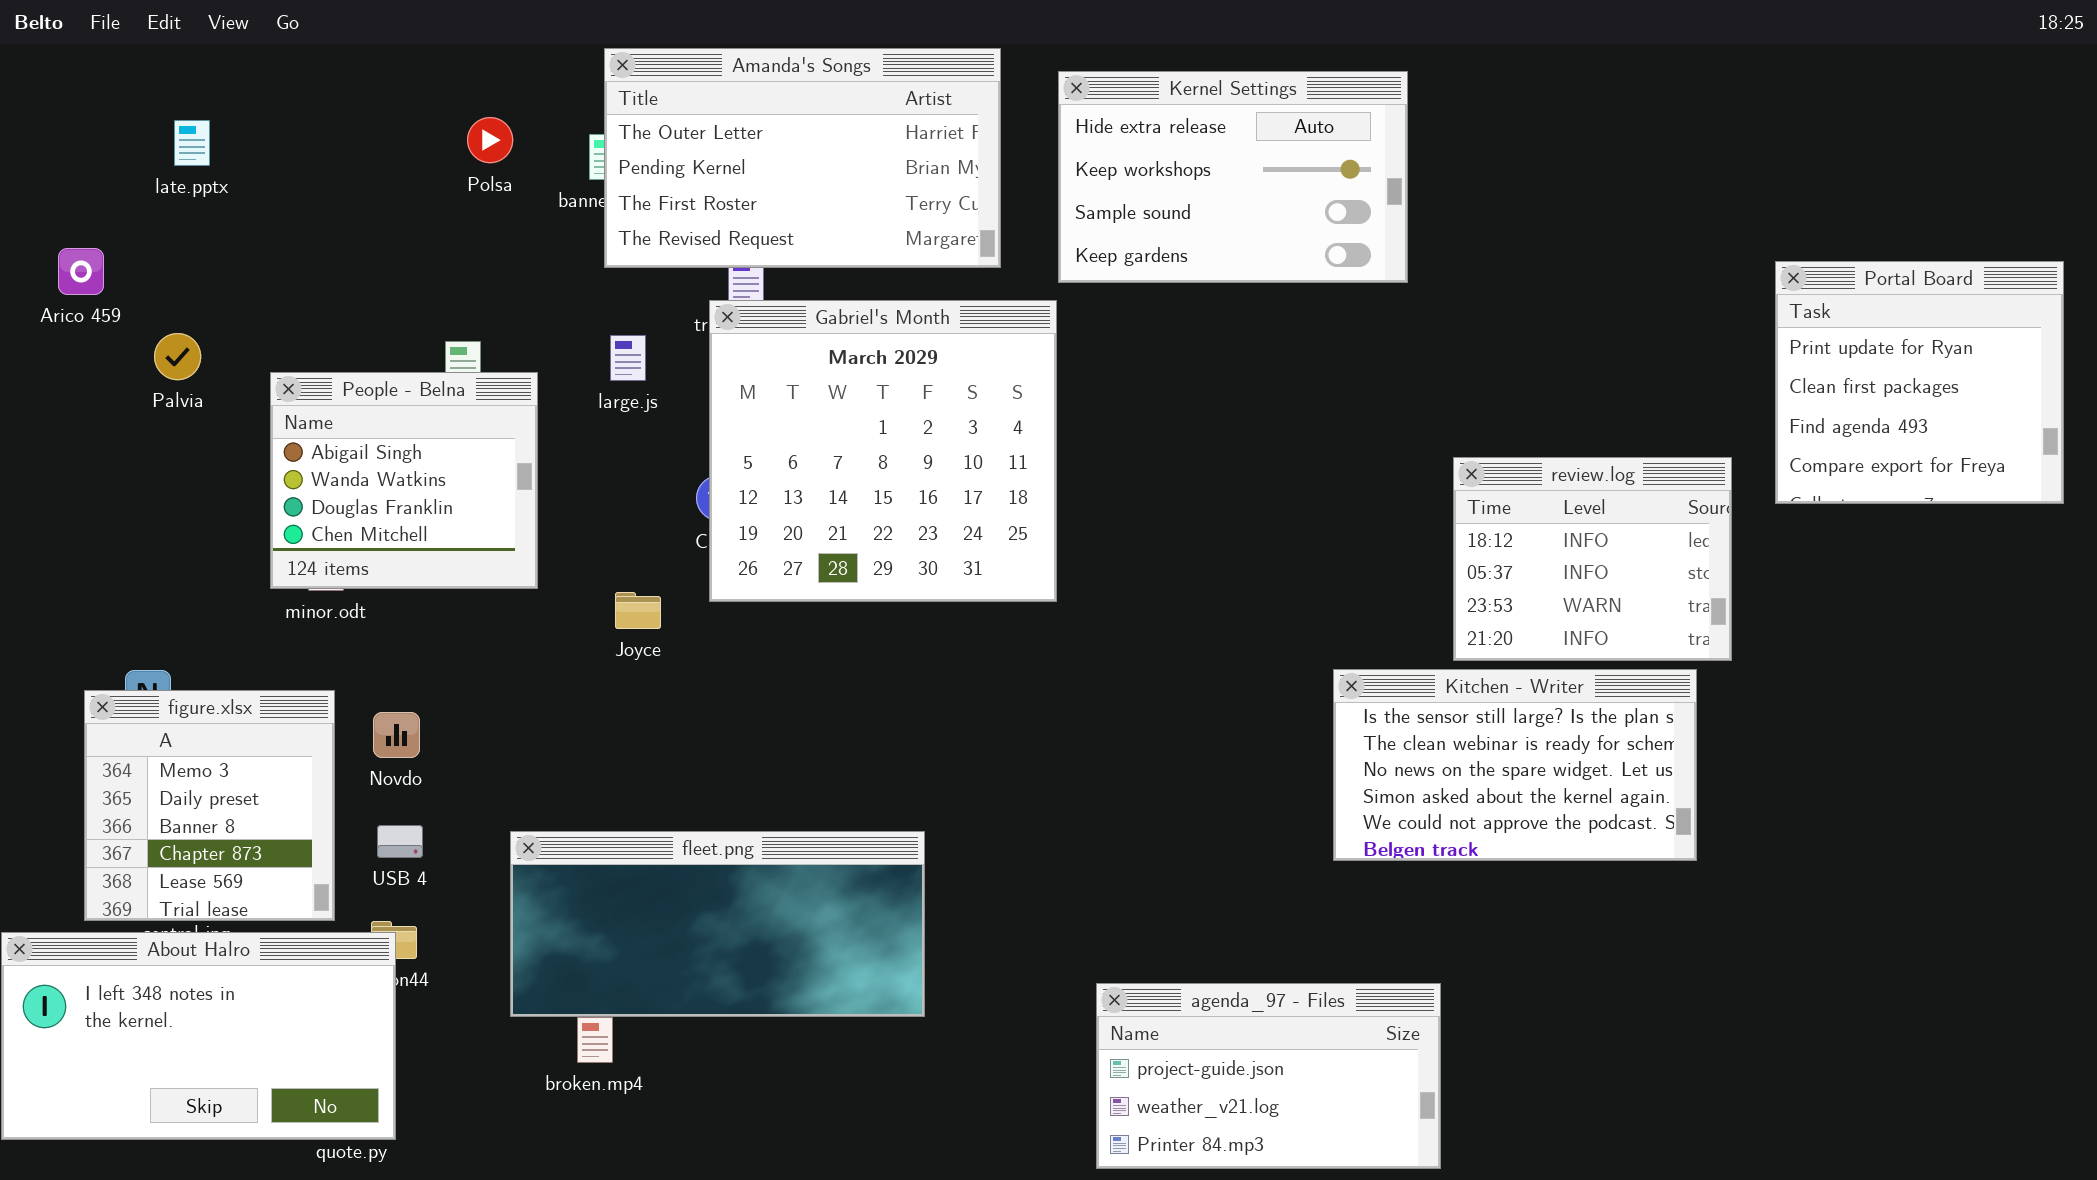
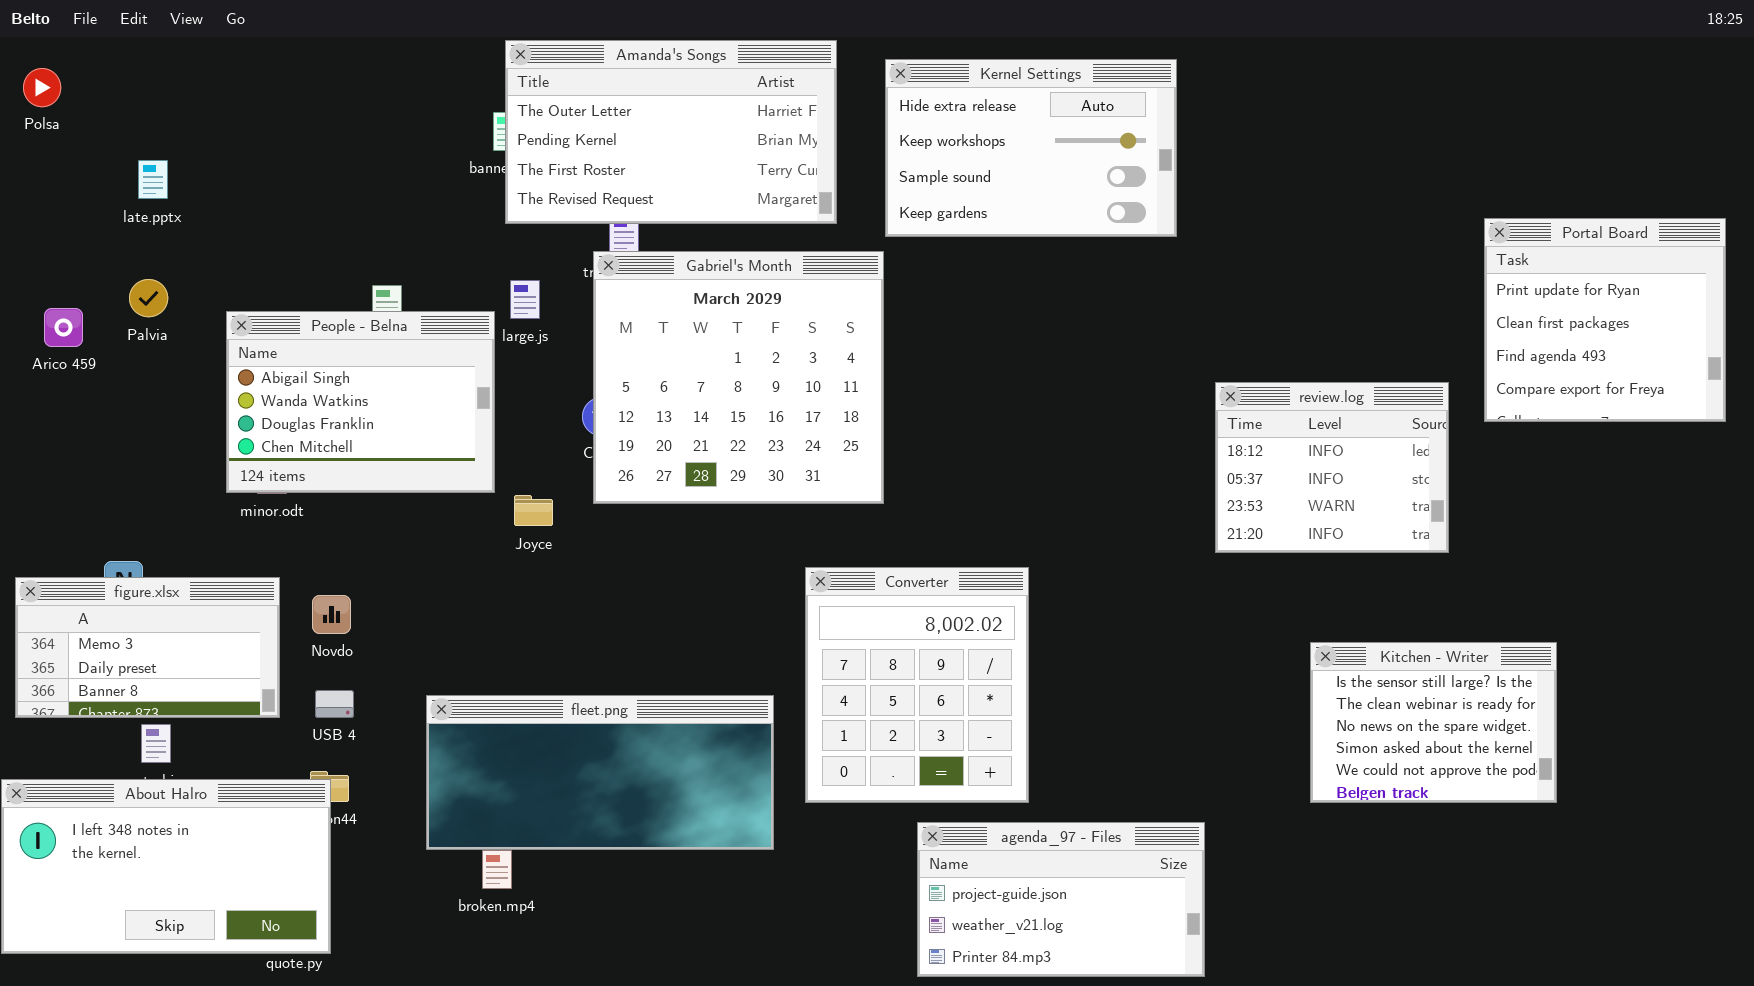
Polsa: [467,117,513,163] -> [23,68,61,107], moved
late.pptx: [174,120,210,166] -> [138,160,168,199], moved
Arico 459: [58,248,104,295] -> [44,308,83,347], moved
People - Belna: [270,372,538,589] -> [226,311,495,493], resized
Kitchen - Writer: [1333,669,1697,861] -> [1310,642,1557,803], moved, resized
Converter: none -> [805,567,1029,803], opened
figure.xlsx: [84,690,335,921] -> [15,577,280,718], resized

